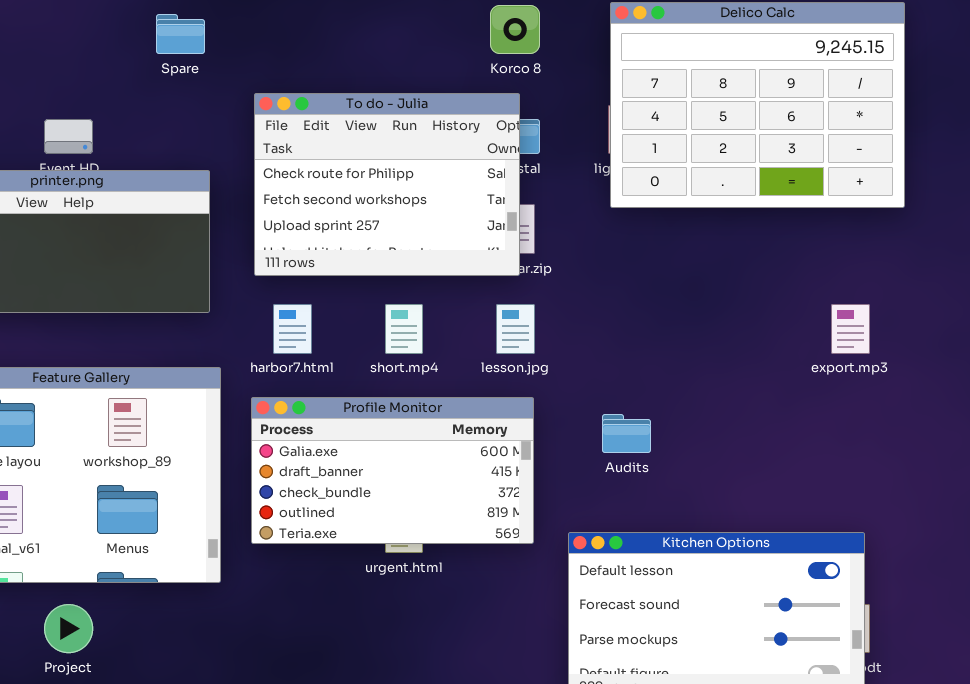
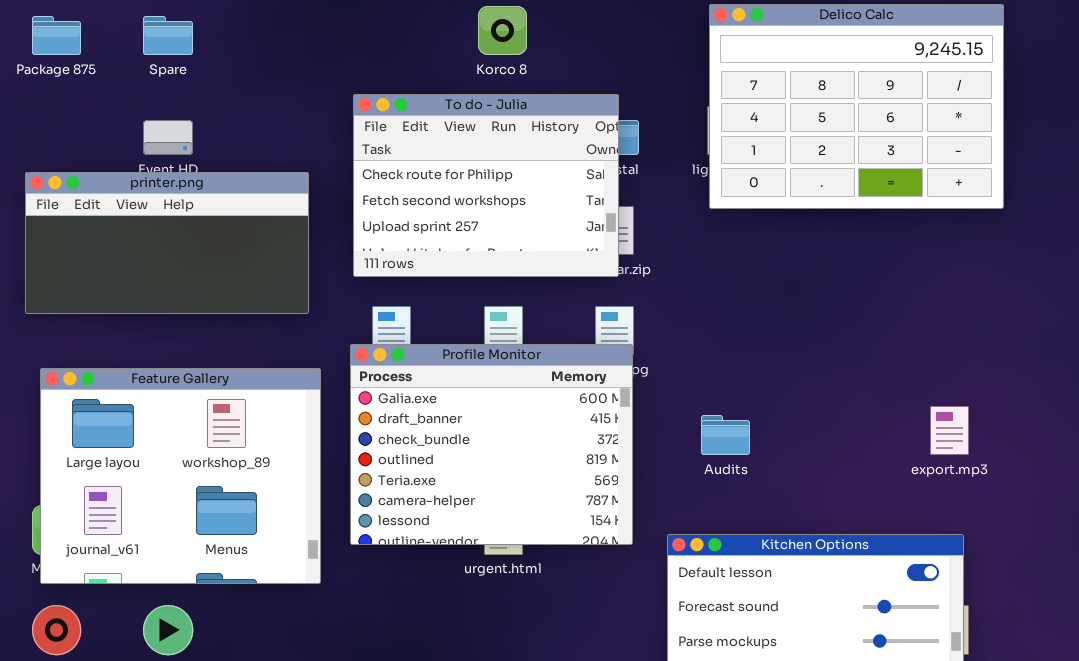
Korco 8: [490,5,540,54] -> [478,6,527,55], moved
Spare: [156,14,205,54] -> [143,16,193,55], moved
export.mp3: [831,304,870,354] -> [930,406,969,455], moved
Profile Monitor: [251,397,534,544] -> [350,344,633,545], resized

